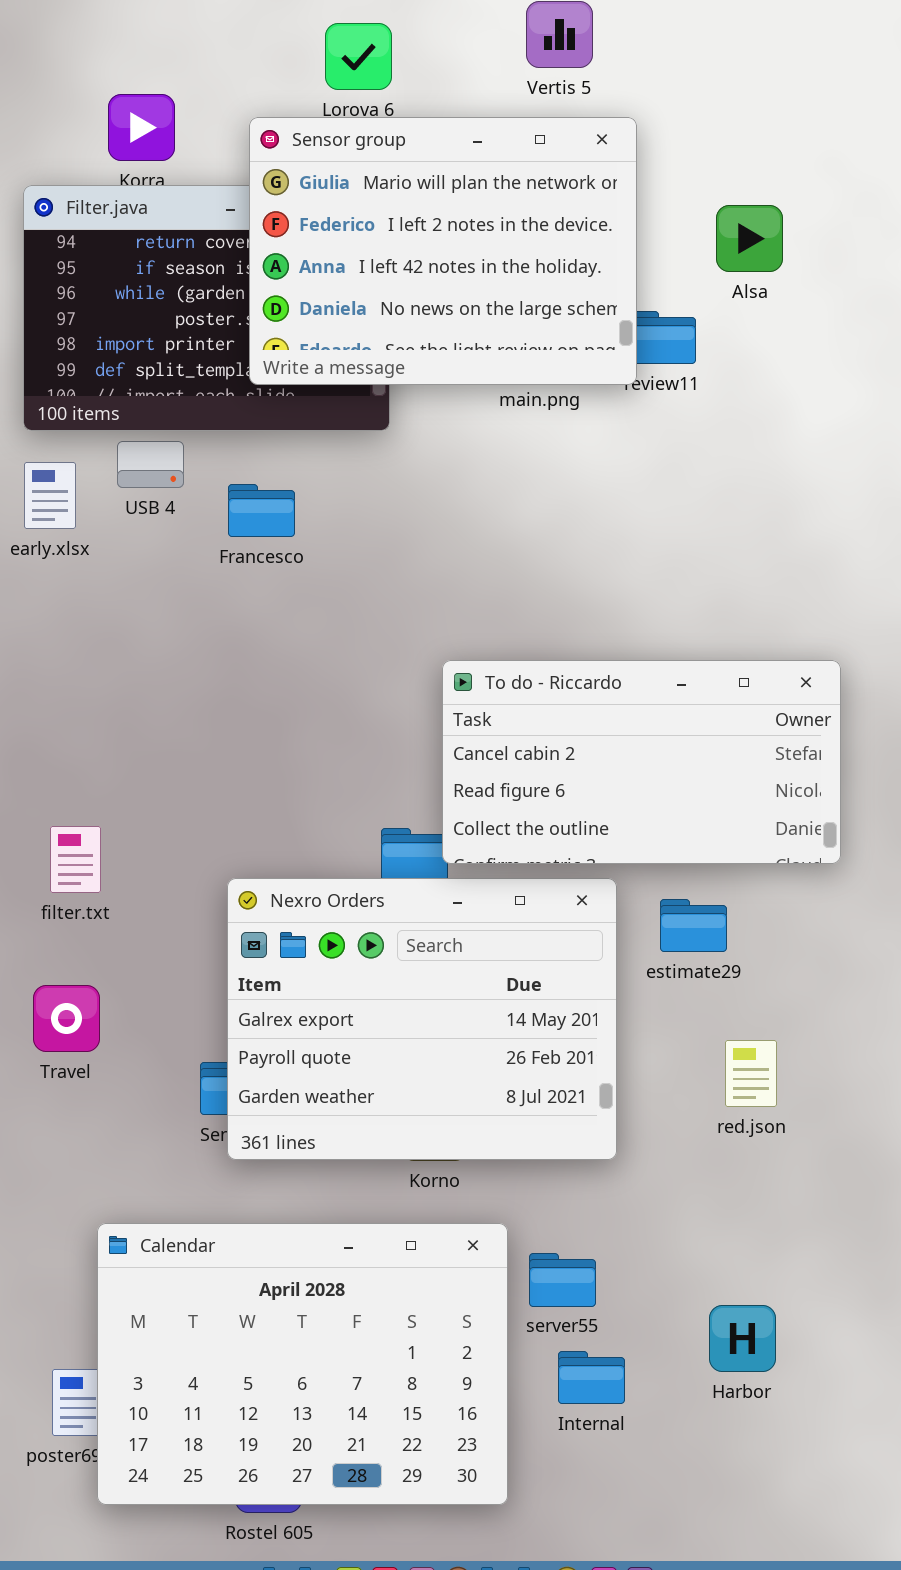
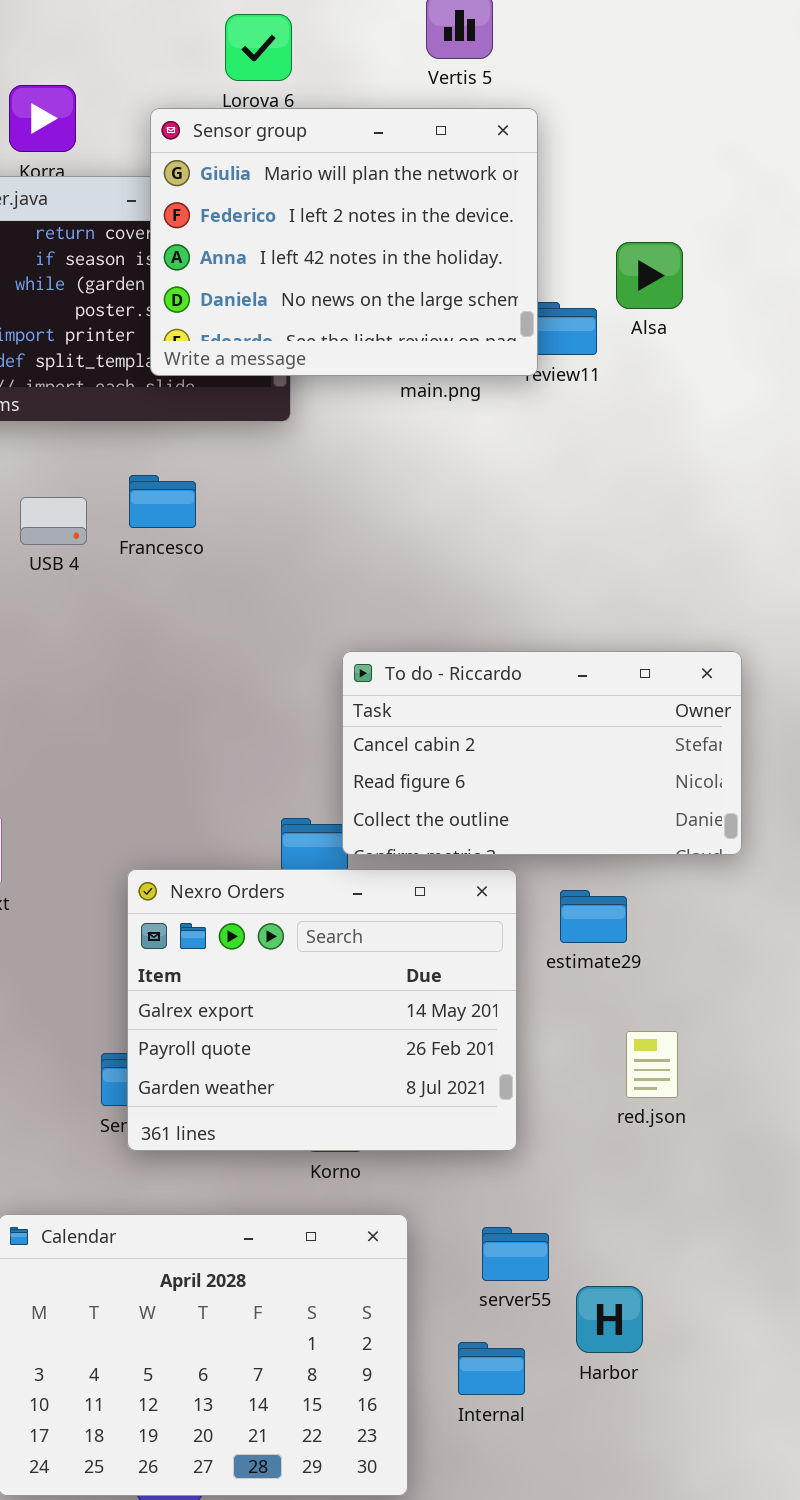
Alsa: [716,205,783,272] -> [616,242,683,309], moved
USB 4: [117,441,184,488] -> [20,497,87,545], moved
server55: [529,1253,596,1307] -> [482,1227,549,1281], moved
Harbor: [709,1305,776,1372] -> [576,1286,643,1353], moved

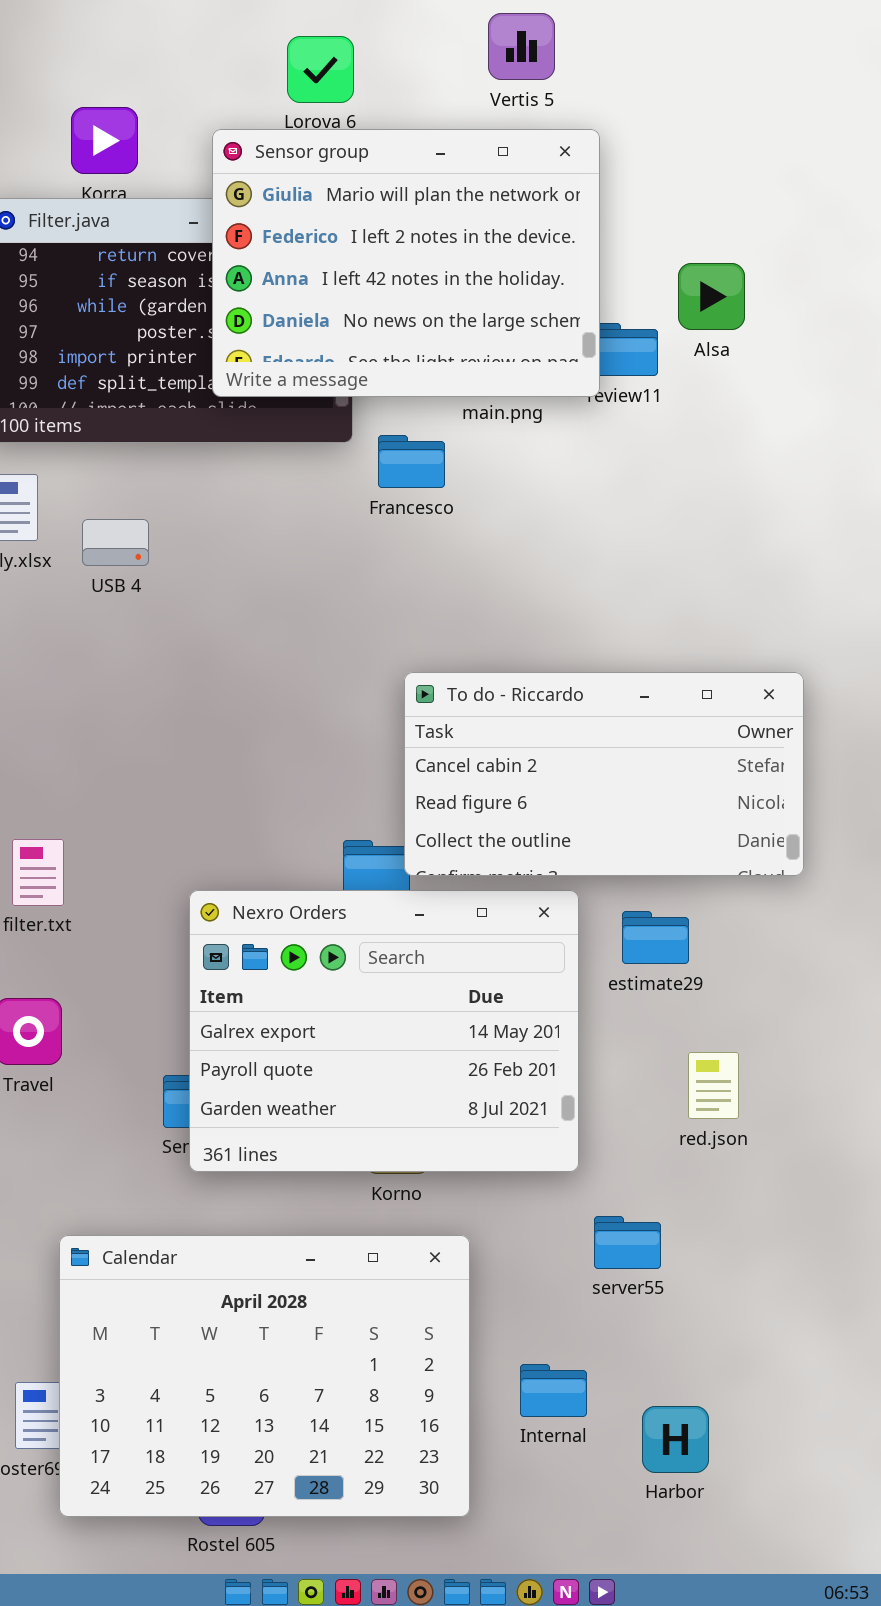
Francesco: [129,475,196,528] -> [378,435,445,488], moved
server55: [482,1227,549,1281] -> [594,1216,661,1269], moved
Harbor: [576,1286,643,1353] -> [642,1406,709,1473], moved

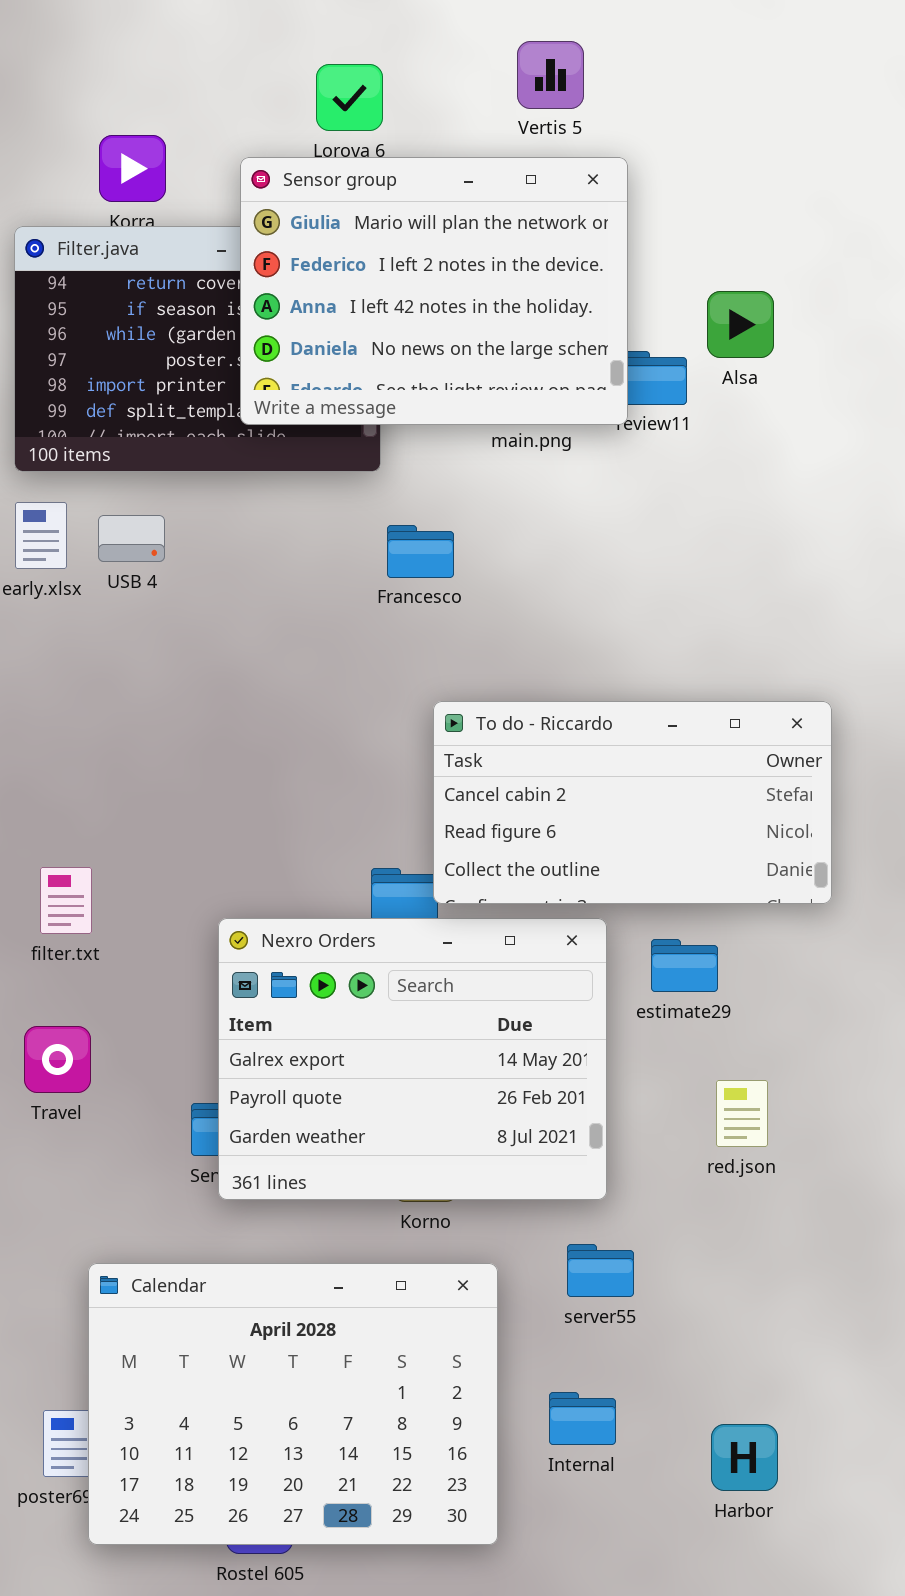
Francesco: [378,435,445,488] -> [387,525,454,578], moved
USB 4: [82,519,149,566] -> [98,515,165,562], moved
server55: [594,1216,661,1269] -> [567,1244,634,1297], moved
Harbor: [642,1406,709,1473] -> [711,1424,778,1491], moved

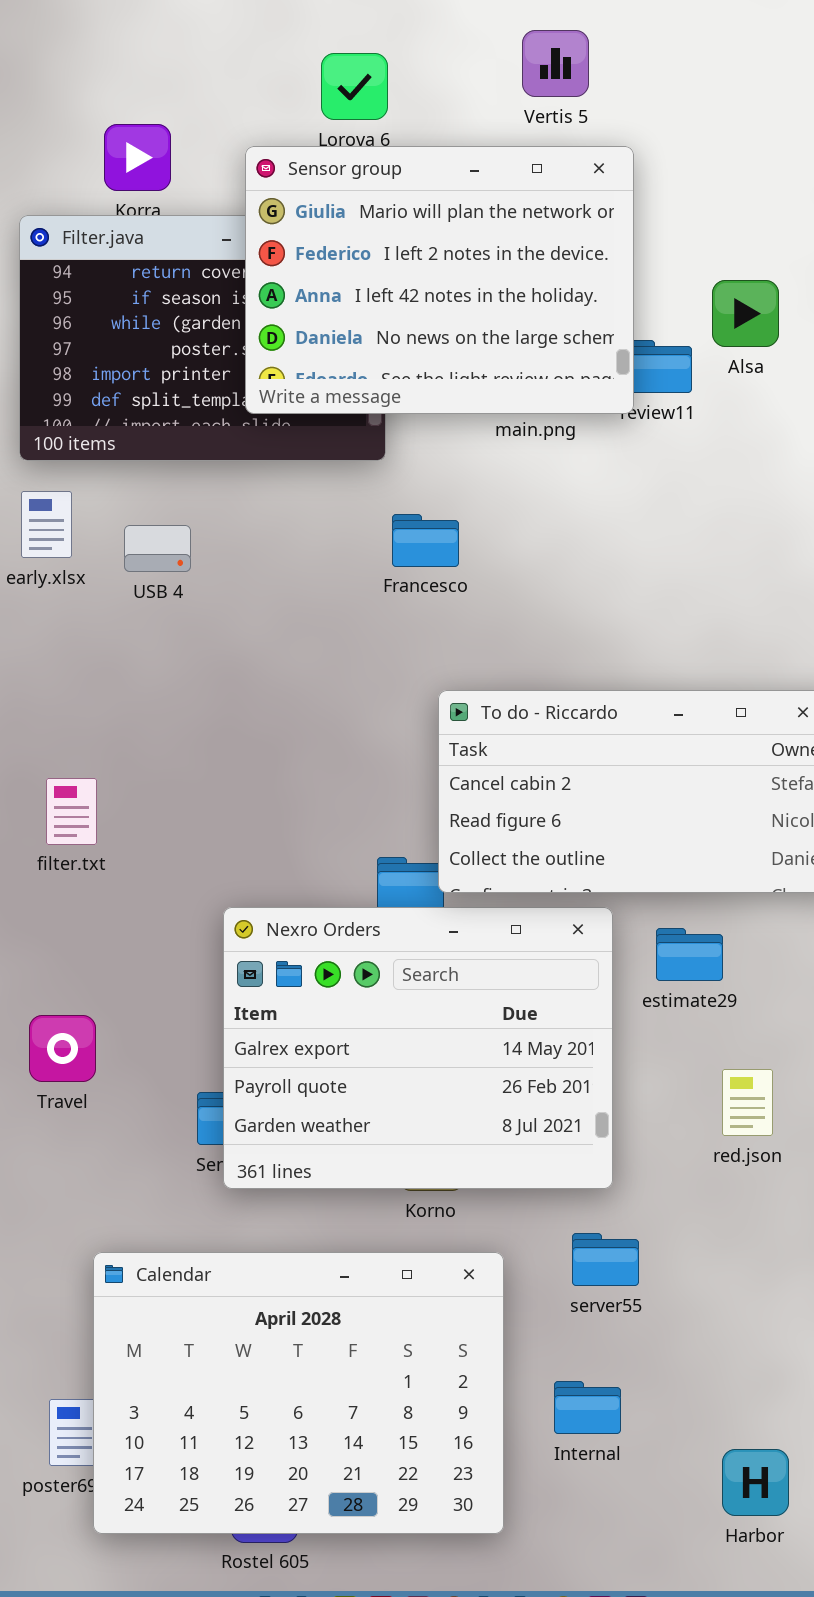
USB 4: [98,515,165,562] -> [124,525,191,572], moved
filter.txt: [40,867,92,934] -> [46,778,97,845], moved
Harbor: [711,1424,778,1491] -> [722,1449,789,1516], moved

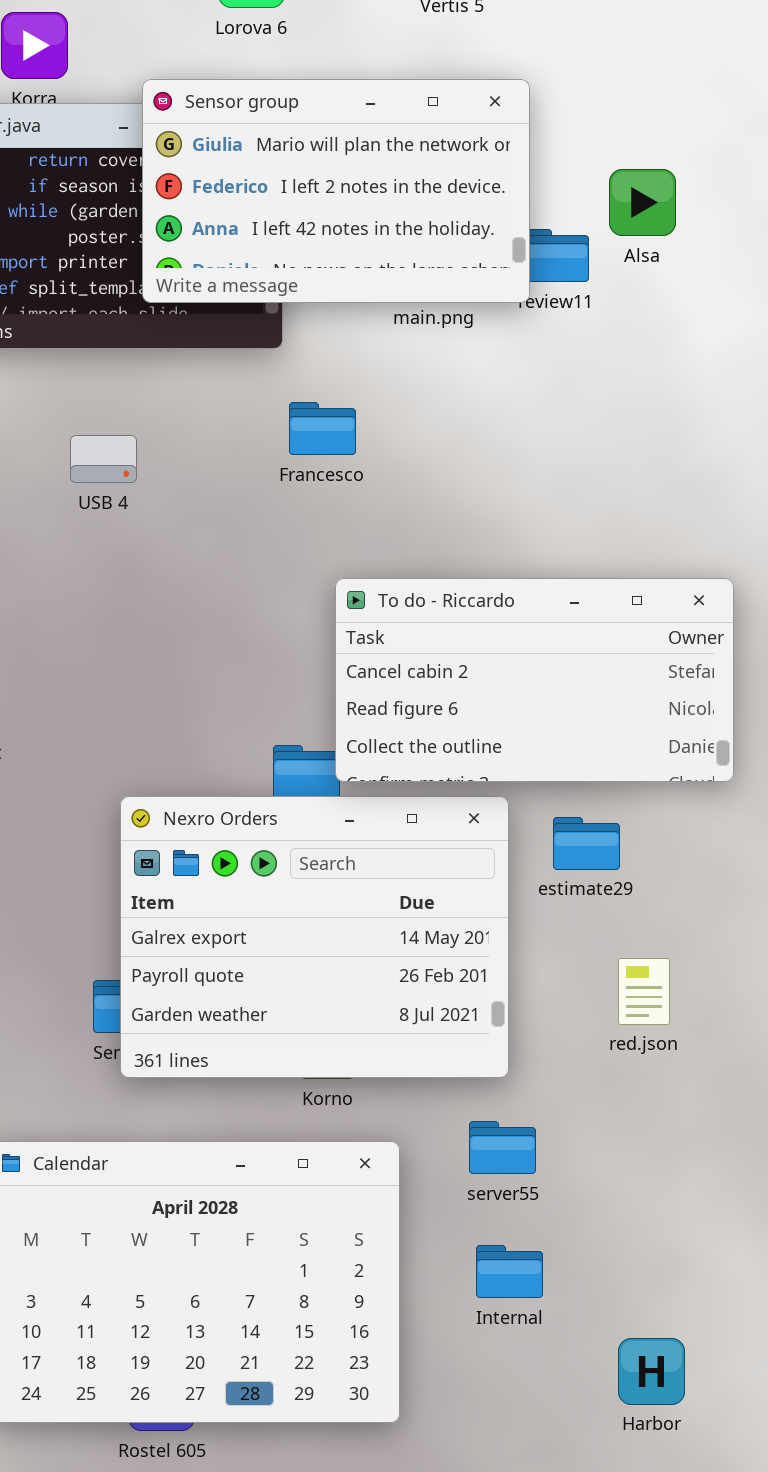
Sensor group: [245,146,634,414] -> [142,79,530,303], resized
USB 4: [124,525,191,572] -> [70,435,137,483], moved
Internal: [554,1381,621,1434] -> [476,1245,543,1298], moved

